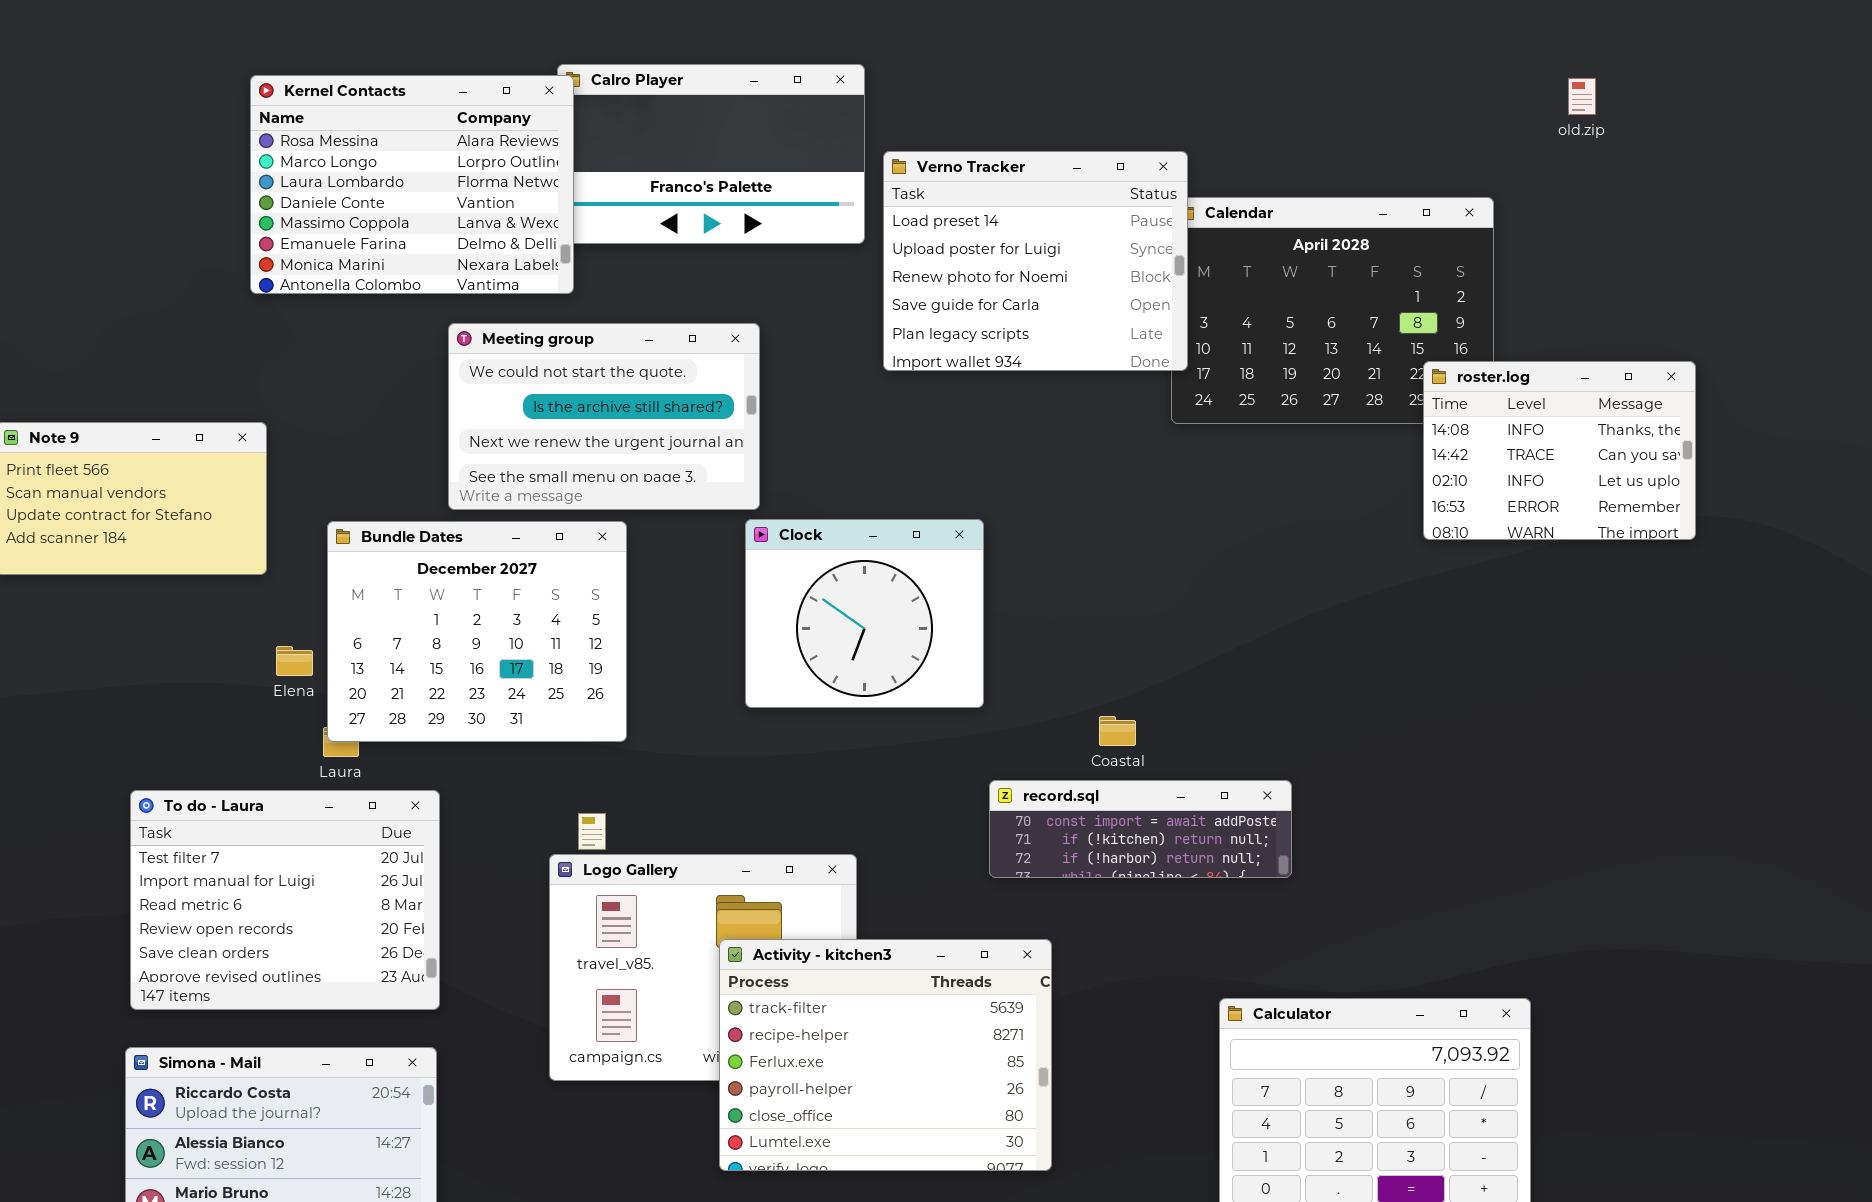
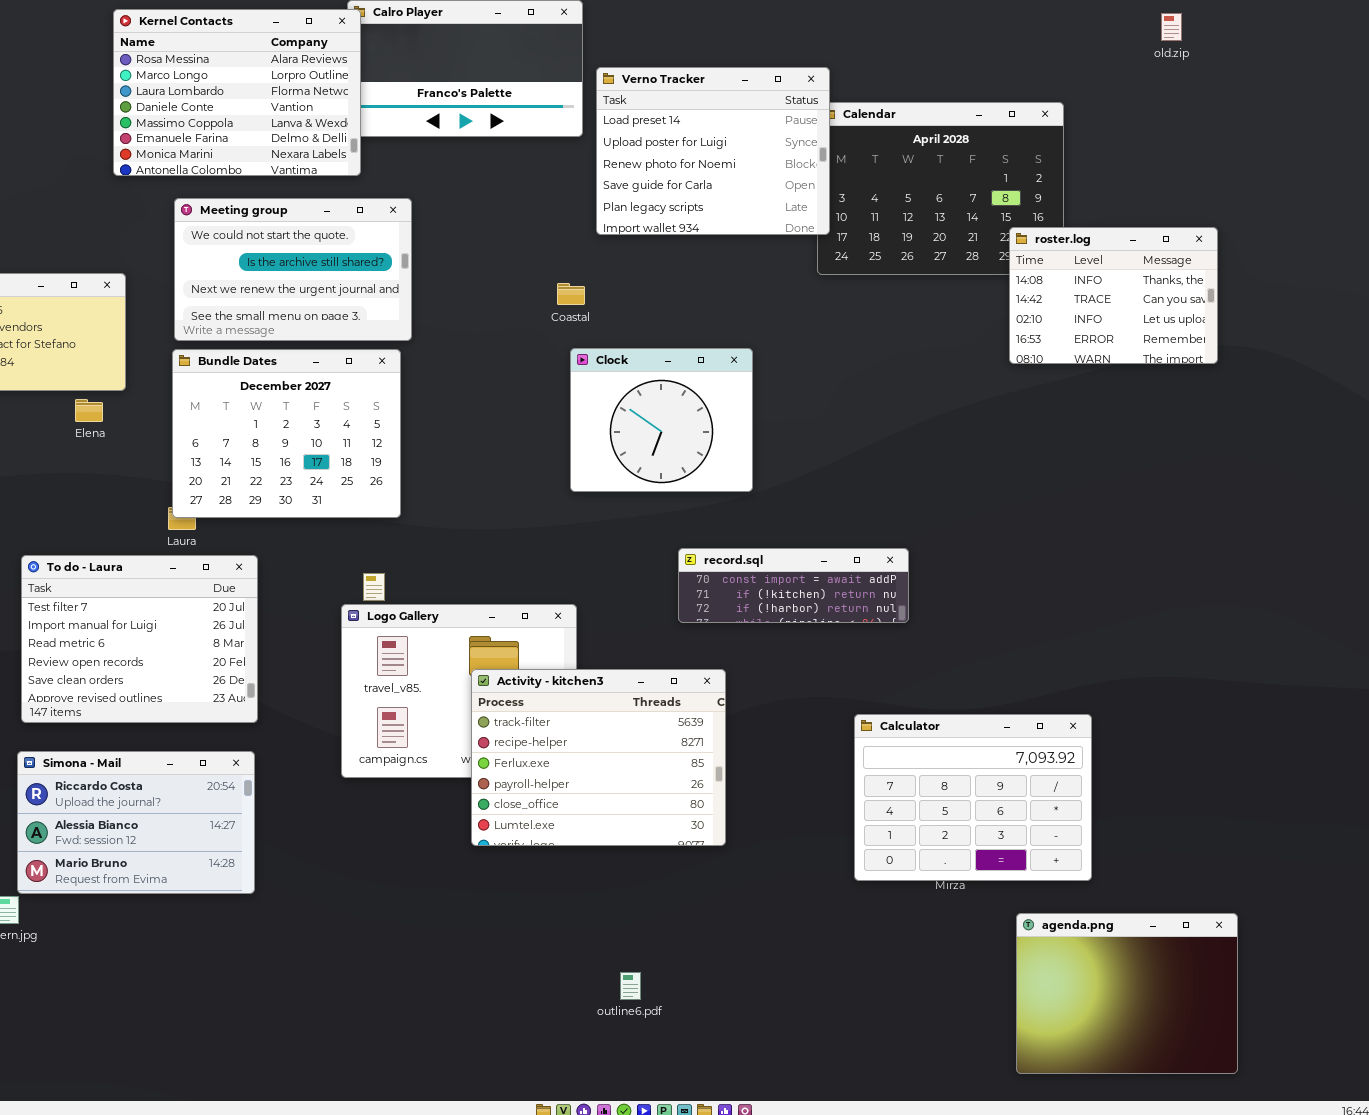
old.zip: [1568,78,1596,115] -> [1161,13,1182,41], moved
Meeting group: [448,323,760,510] -> [174,198,412,341], moved
Clock: [745,519,984,708] -> [570,348,753,492], moved
Elena: [276,646,313,676] -> [75,399,103,422], moved
Coastal: [1099,716,1136,746] -> [557,283,585,305], moved

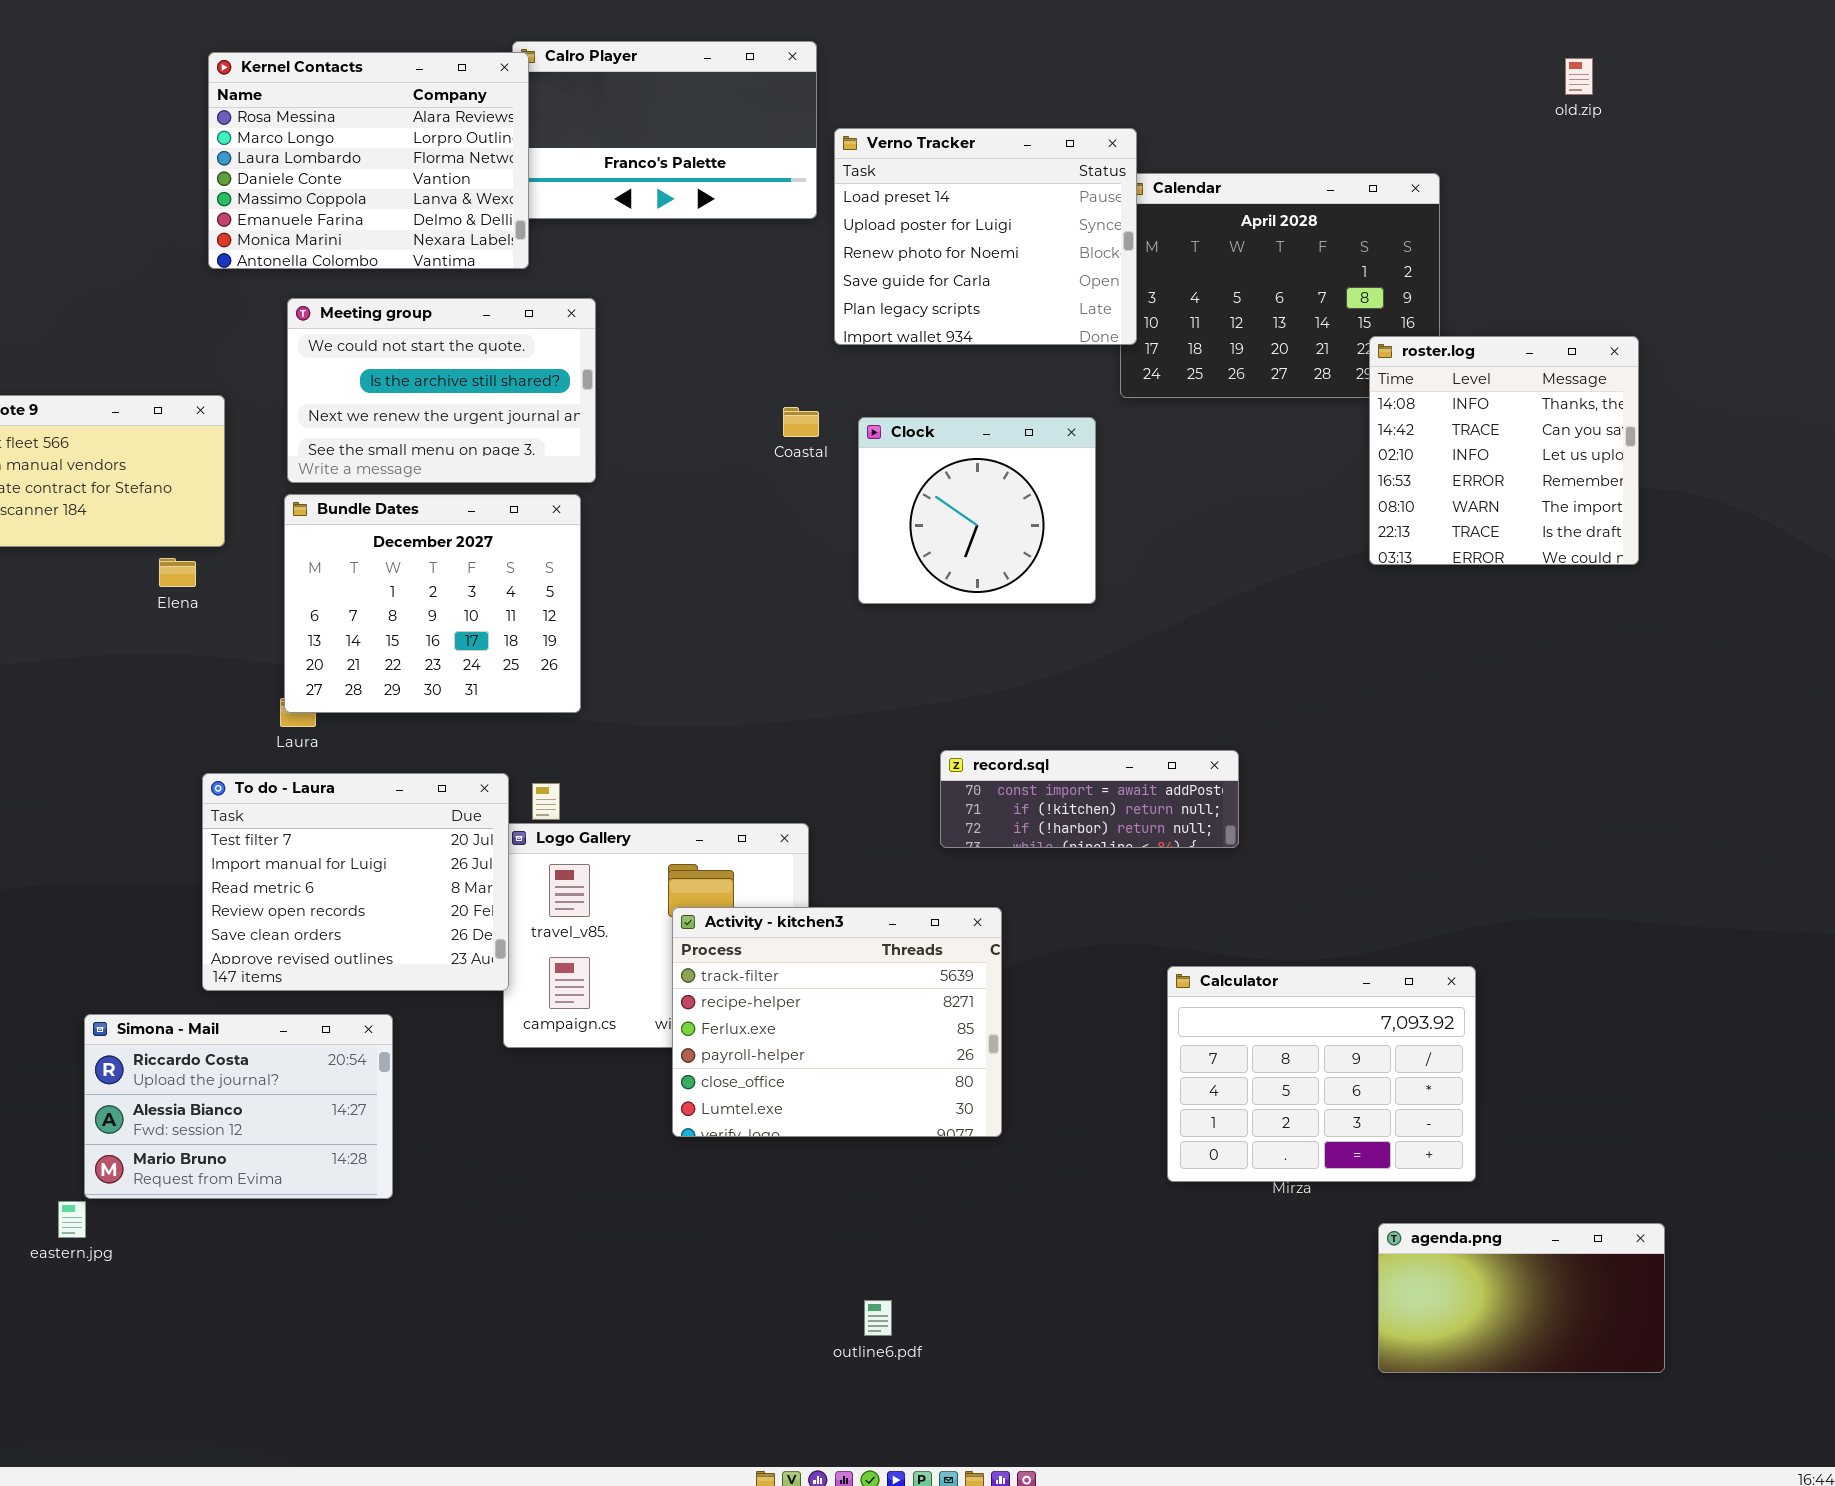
roster.log: [1009,227,1218,364] -> [1369,336,1639,565], resized
Clock: [570,348,753,492] -> [858,417,1096,604], moved
To do - Laura: [21,555,258,723] -> [202,773,509,991], moved
agenda.png: [1016,913,1238,1074] -> [1378,1223,1665,1373], resized

